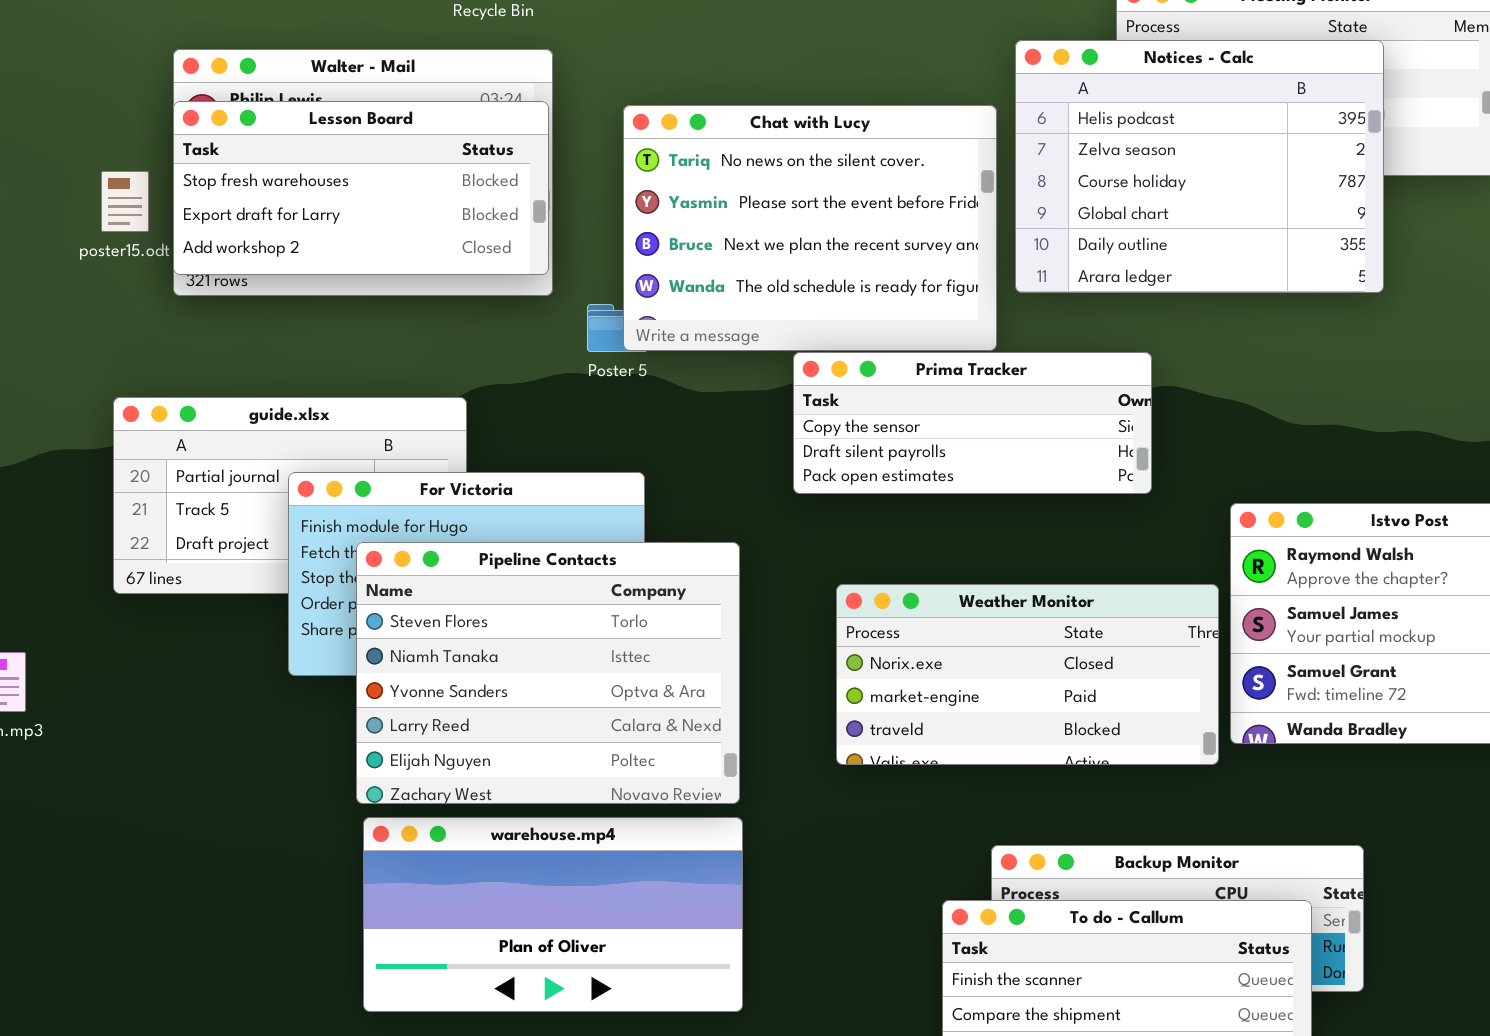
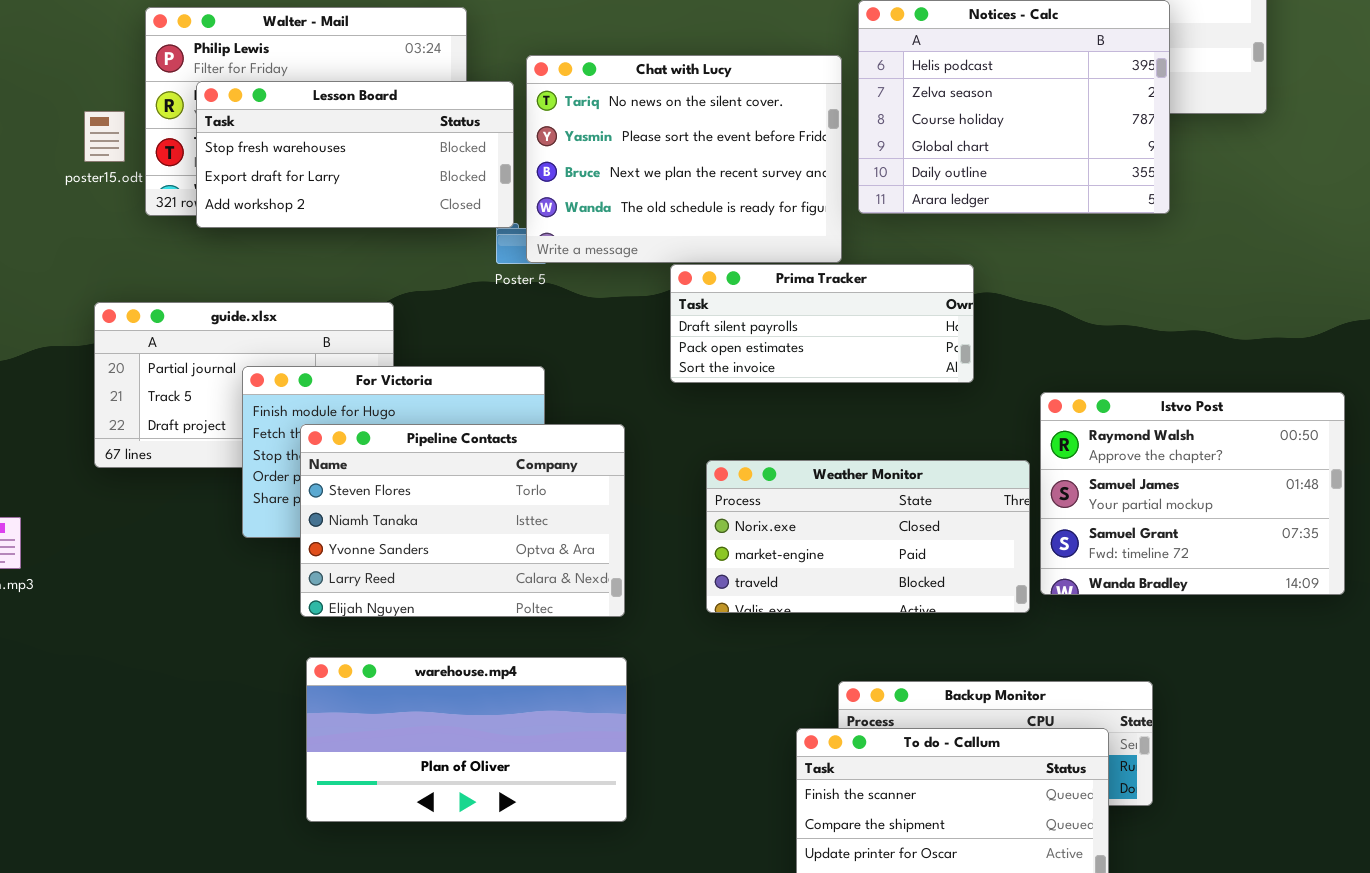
Lesson Board: [173,101,549,275] -> [196,81,514,228], moved
Prima Tracker: [793,352,1152,494] -> [670,264,974,383], scrolled down 1 row
Pipeline Contacts: [356,542,740,804] -> [300,424,625,617], resized

